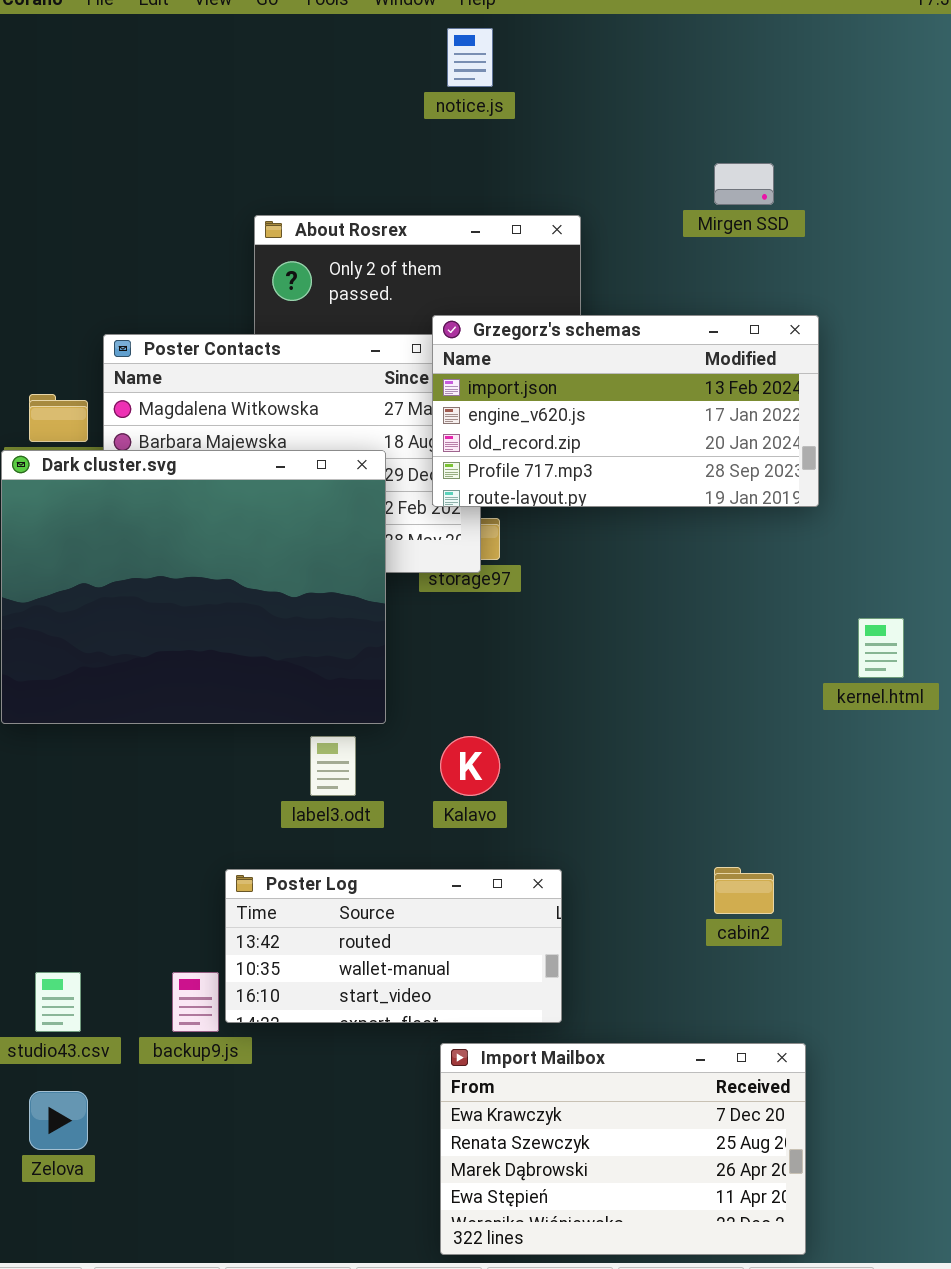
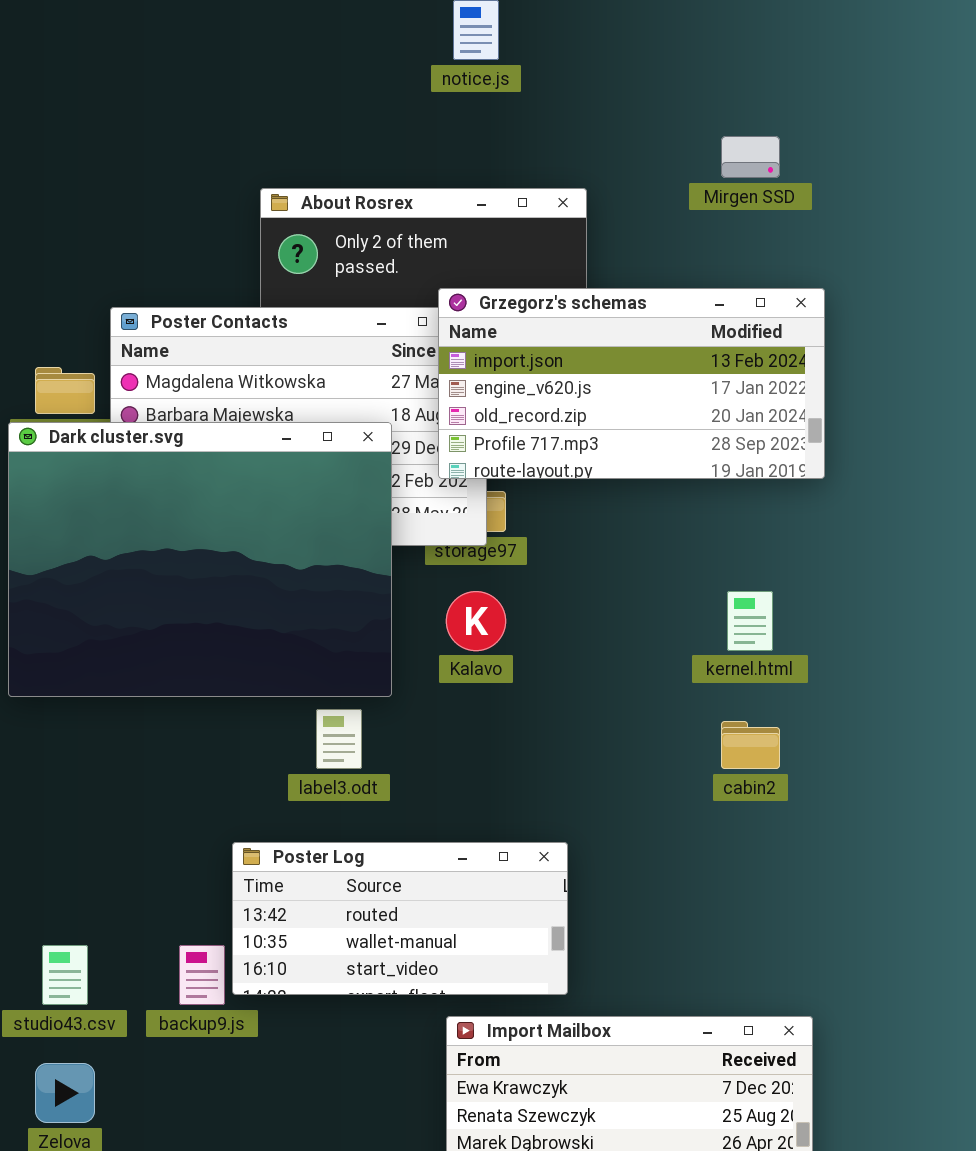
kernel.html: [858,618,904,678] -> [727,591,773,651], moved
Kalavo: [440,736,500,796] -> [446,591,506,651], moved
cabin2: [714,867,774,914] -> [721,721,780,769], moved

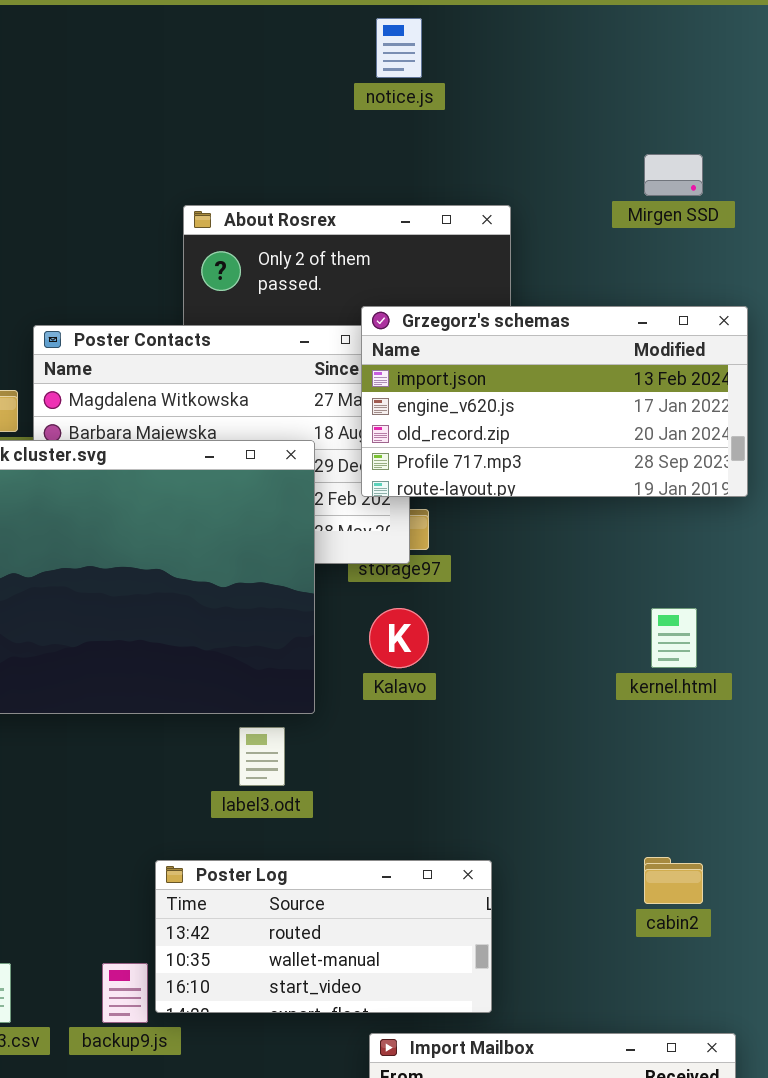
cabin2: [721,721,780,769] -> [644,857,703,904], moved

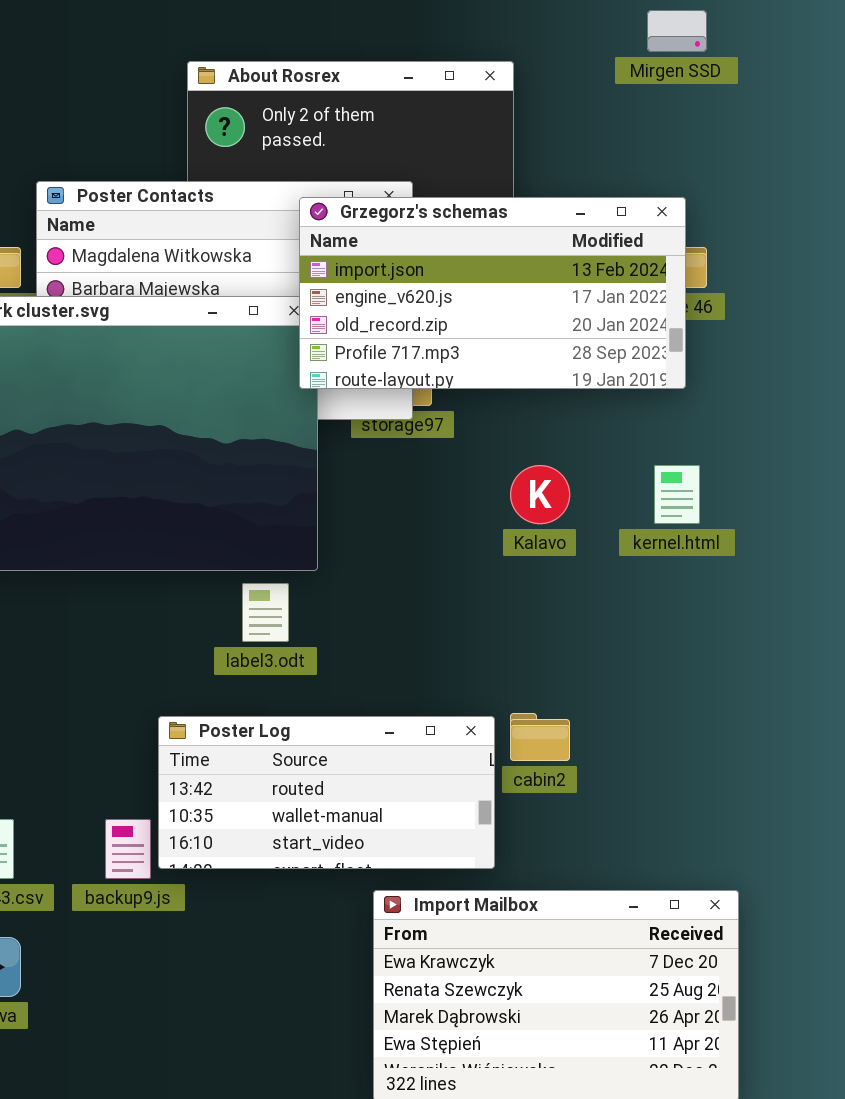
Grzegorz's schemas: [361,306,748,497] -> [299,197,686,389], moved
Kalavo: [369,608,429,668] -> [510,465,570,524], moved
cabin2: [644,857,703,904] -> [510,713,570,761], moved

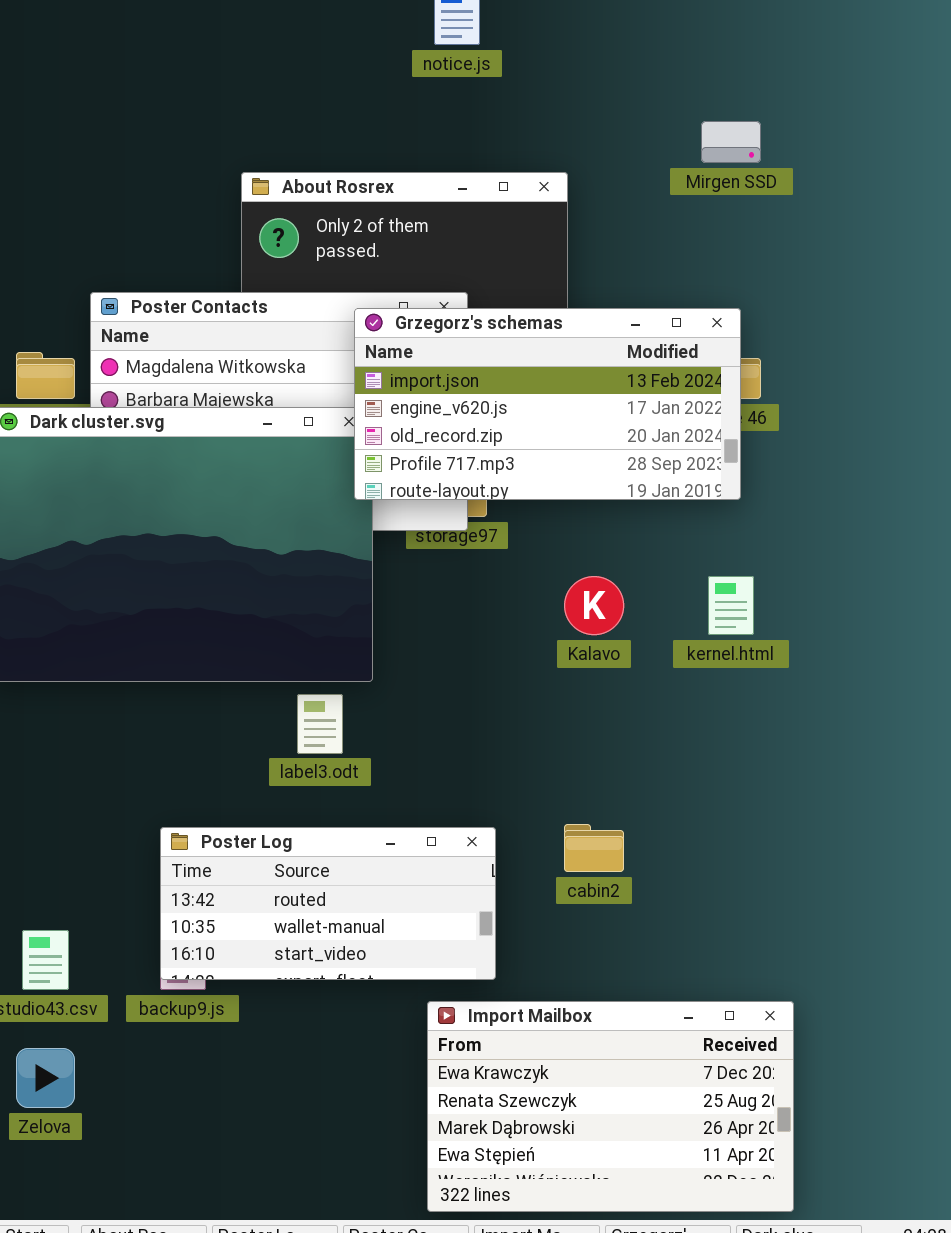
Poster Log: [158,716,495,869] -> [160,827,496,980], moved

